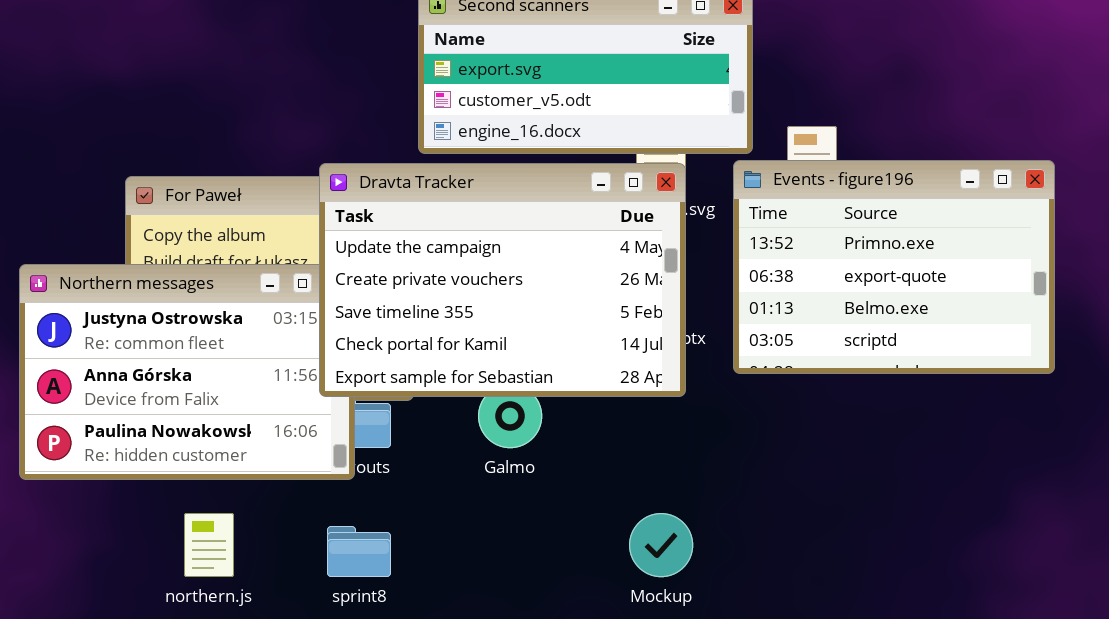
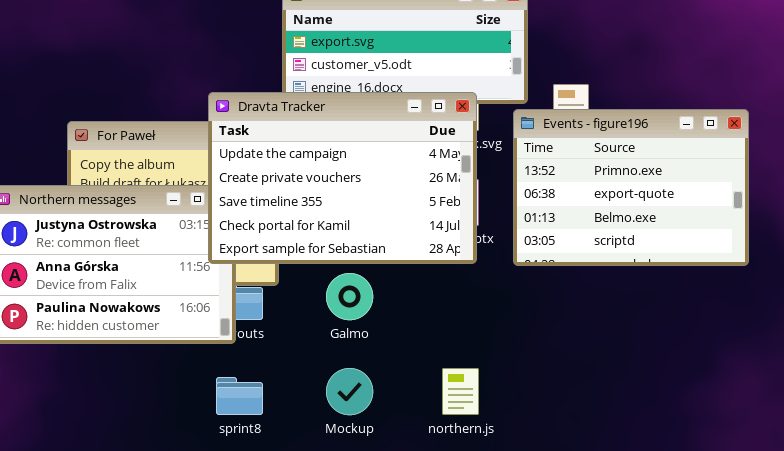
Dravta Tracker: [319,163,686,397] -> [208,92,477,264], moved
northern.js: [184,513,234,577] -> [442,368,479,415], moved
Mockup: [629,513,693,577] -> [326,368,373,415], moved

